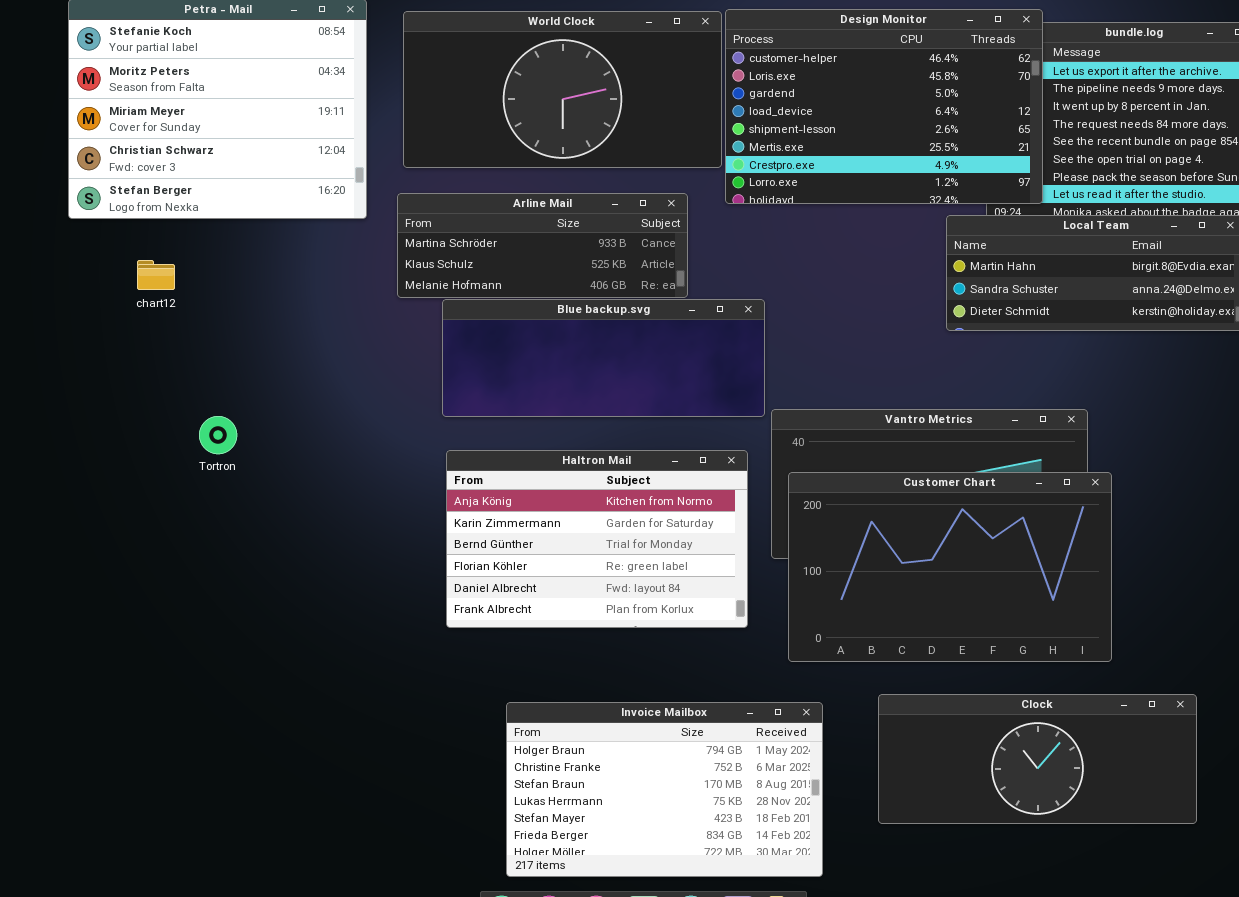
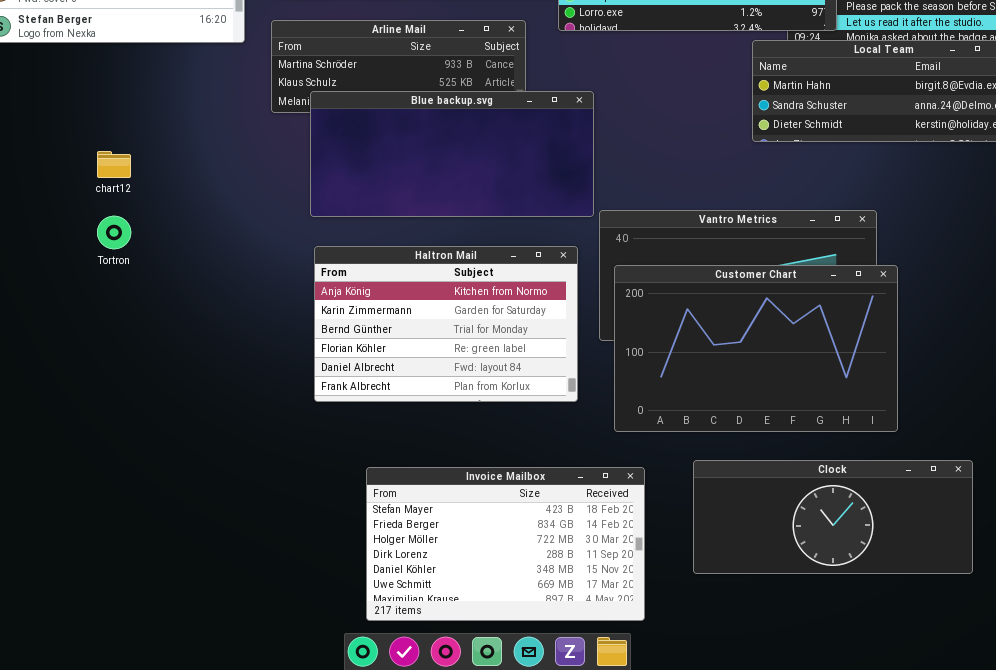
chart12: [137,260,175,290] -> [97,151,131,178], moved
Blue backup.svg: [442,299,765,417] -> [310,91,594,217], resized
Invoice Mailbox: [506,702,823,877] -> [366,467,645,621], scrolled down 4 rows

